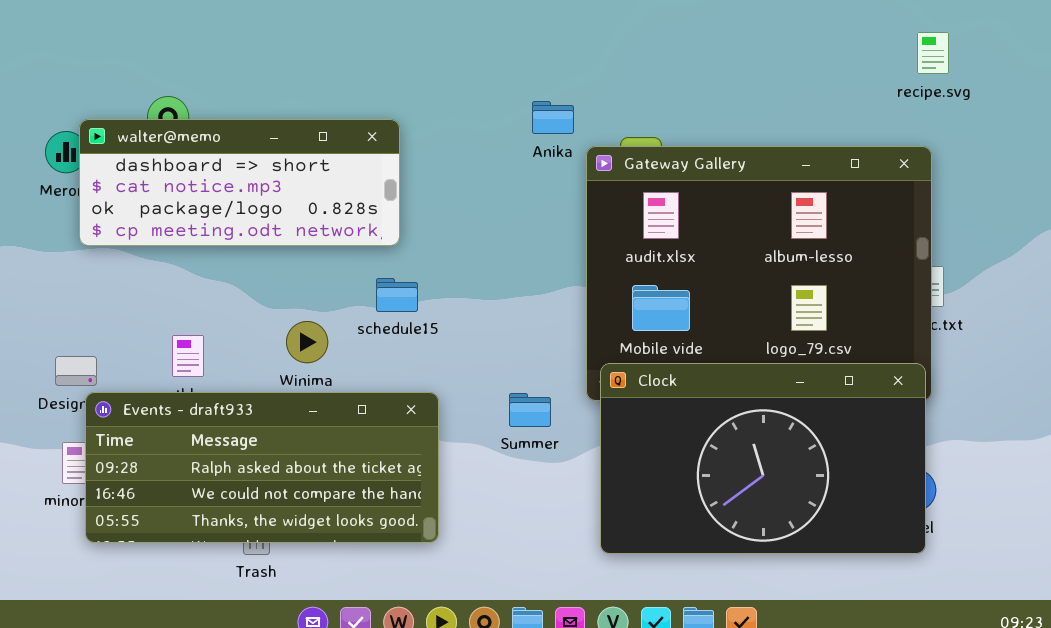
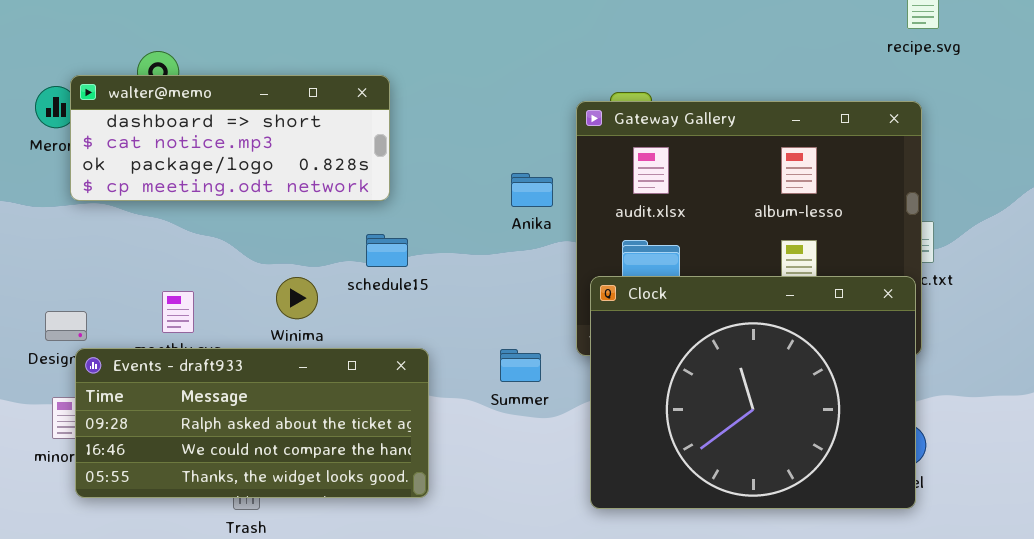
Anika: [532,101,574,134] -> [511,173,553,207], moved
Clock: [600,363,926,554] -> [590,276,916,509], resized

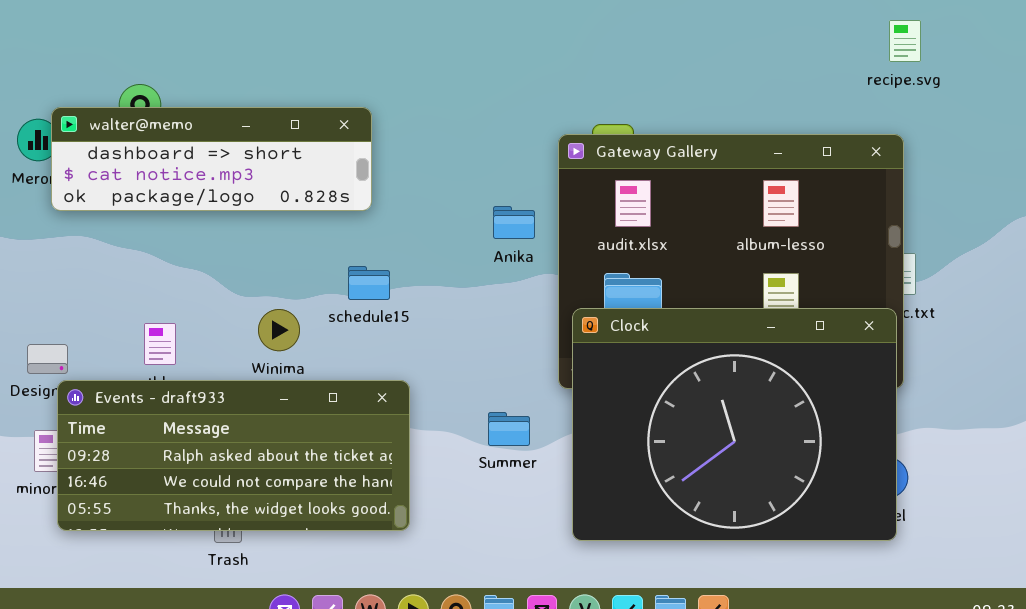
walter@memo: [70,75,390,201] -> [51,107,372,211], resized
Summer: [500,349,541,382] -> [488,412,530,446], moved

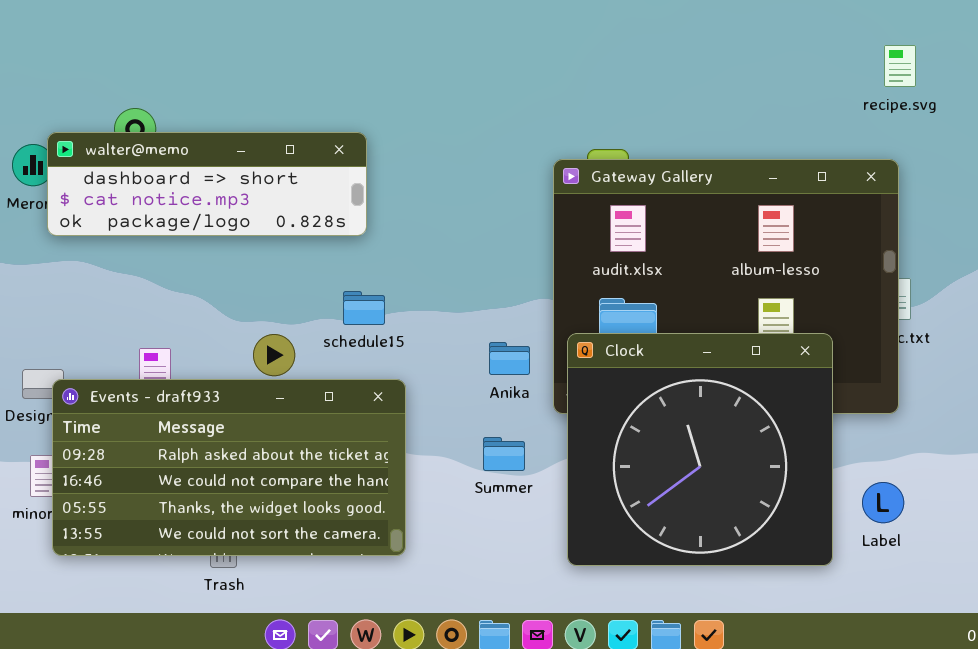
Anika: [493,206,535,239] -> [489,342,530,375], moved
Clock: [572,308,897,541] -> [567,333,833,566], resized
Events - draft933: [57,380,410,531] -> [52,379,406,556], resized

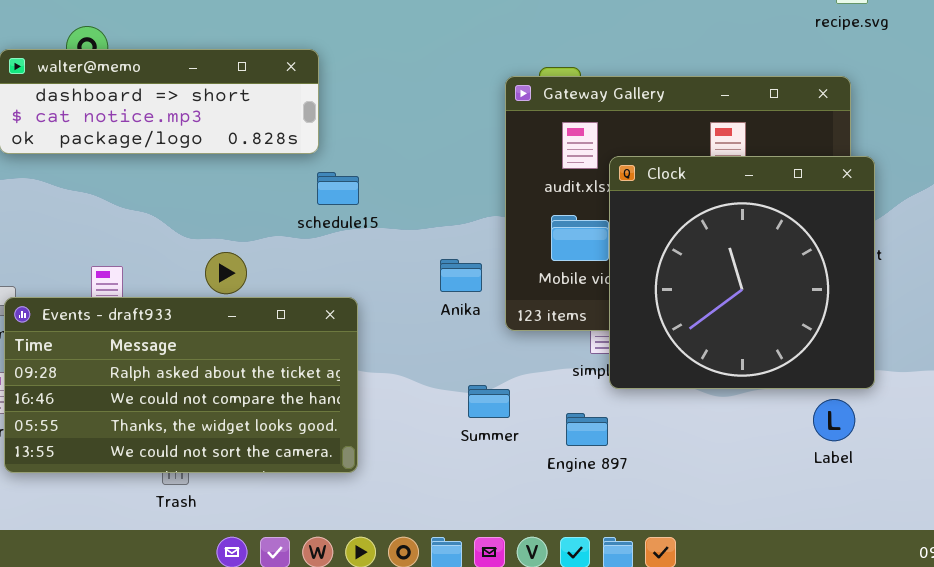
schedule15: [343,291,385,325] -> [317,172,359,205], moved
Clock: [567,333,833,566] -> [609,156,875,389], moved
Summer: [483,437,525,471] -> [468,385,510,418], moved

